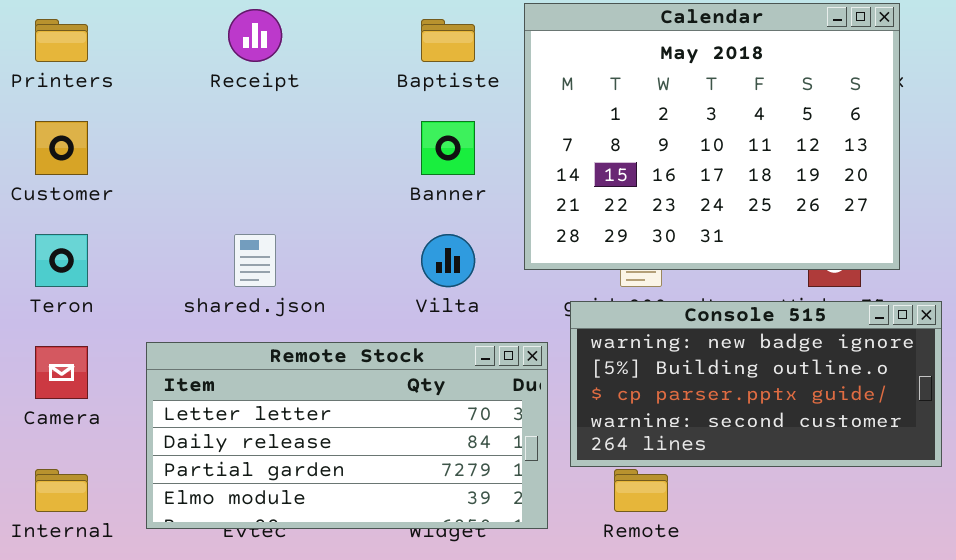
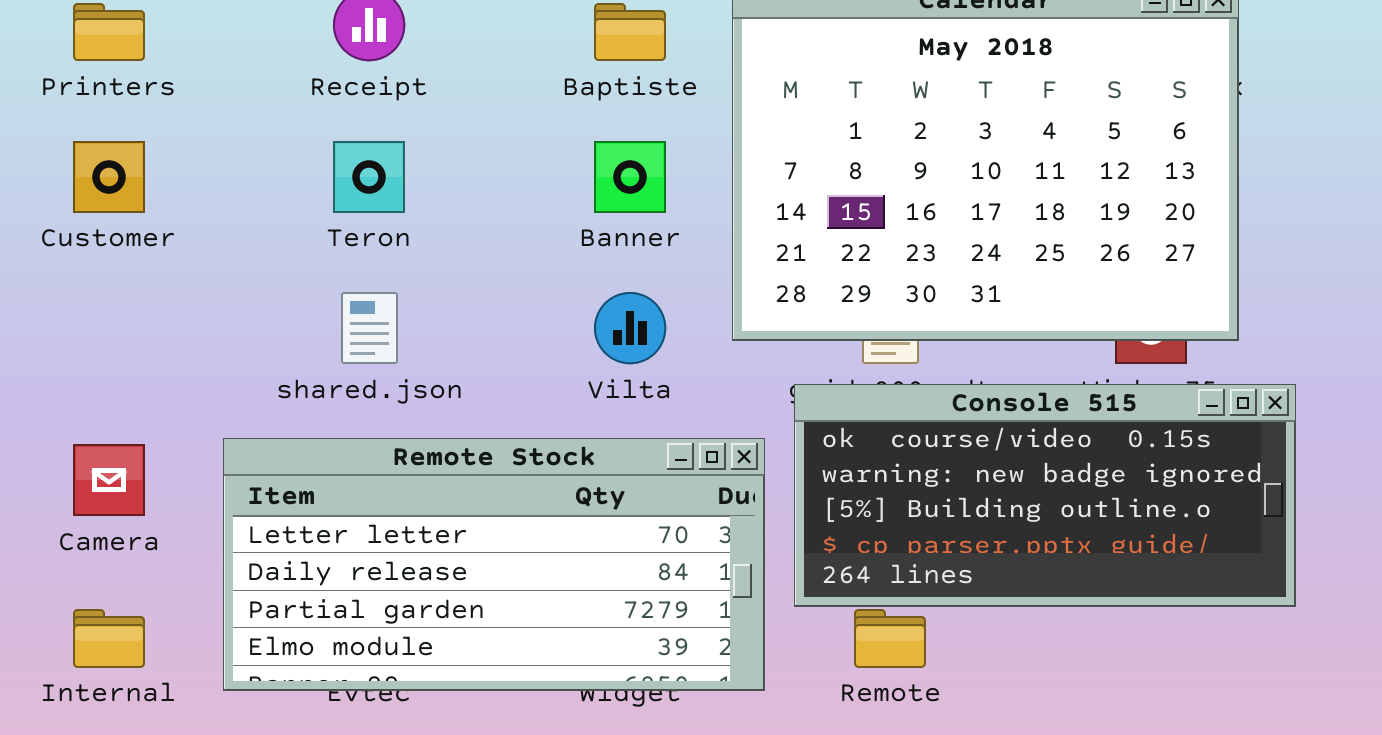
Teron: [35,234,88,287] -> [333,141,405,213], moved
Console 515: [570,301,942,467] -> [794,384,1296,607], scrolled up 1 row

